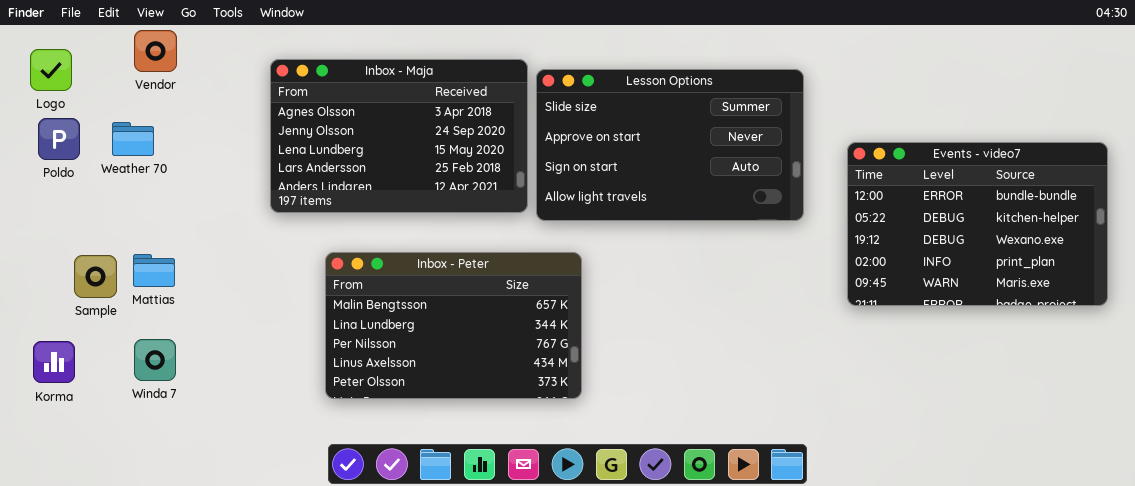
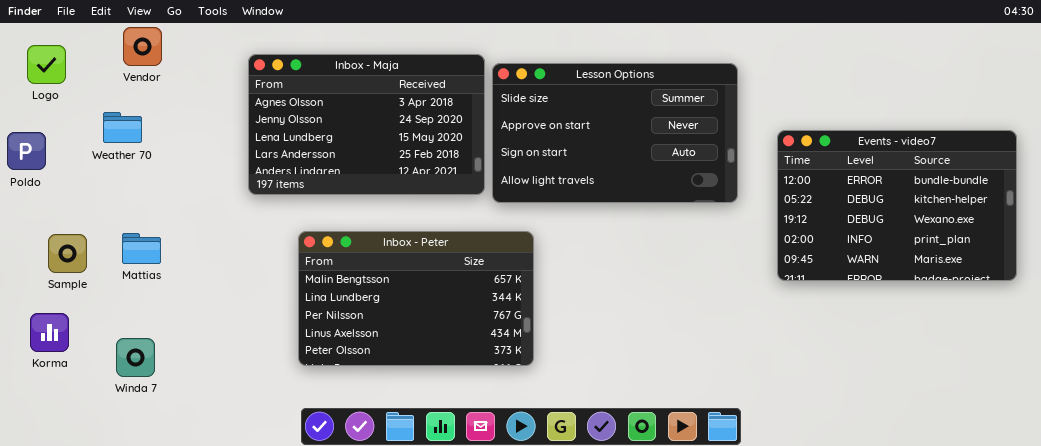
Poldo: [38,118,80,160] -> [7,132,46,170], moved
Sample: [74,255,117,298] -> [48,234,87,273], moved
Winda 7: [134,339,176,381] -> [116,338,155,377], moved

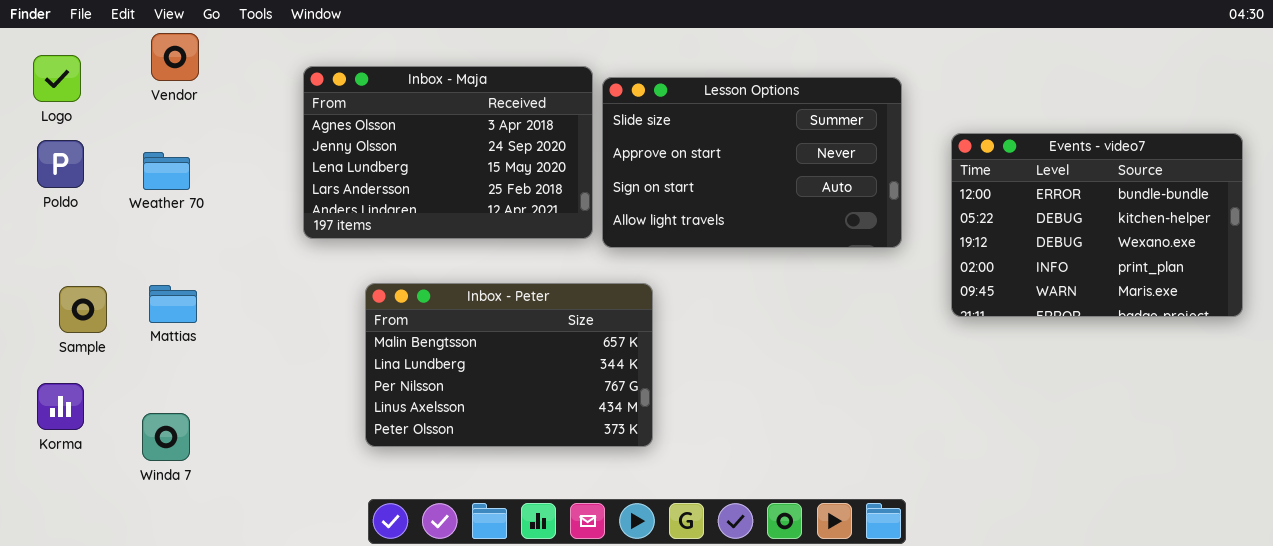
Weather 70: [103,112,142,143] -> [143,152,190,190], moved
Events - video7: [777,130,1017,281] -> [951,133,1243,317], moved
Poldo: [7,132,46,170] -> [37,140,84,188], moved

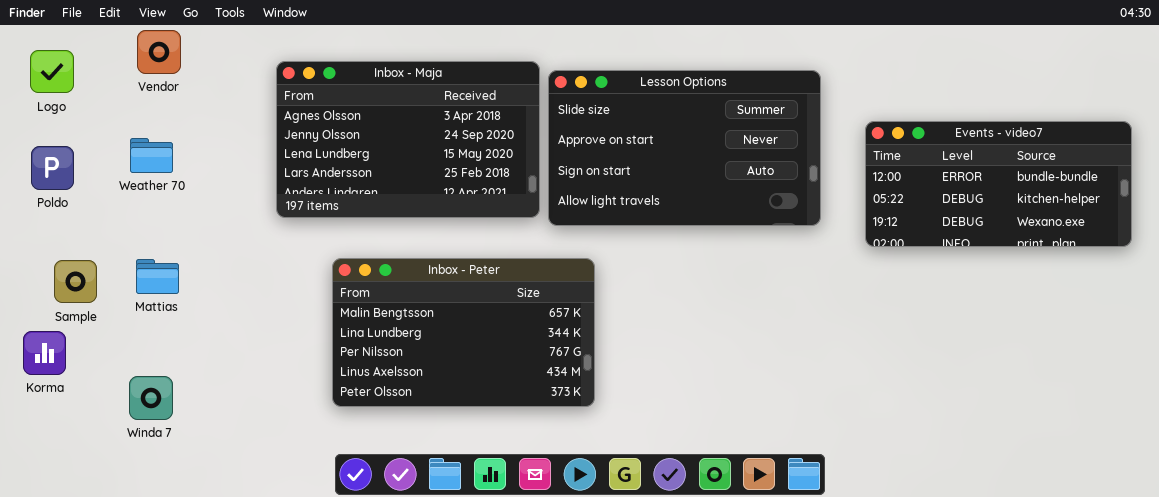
Events - video7: [951,133,1243,317] -> [865,121,1132,247], resized
Poldo: [37,140,84,188] -> [31,146,74,190], moved
Korma: [37,383,84,430] -> [23,331,66,375], moved

